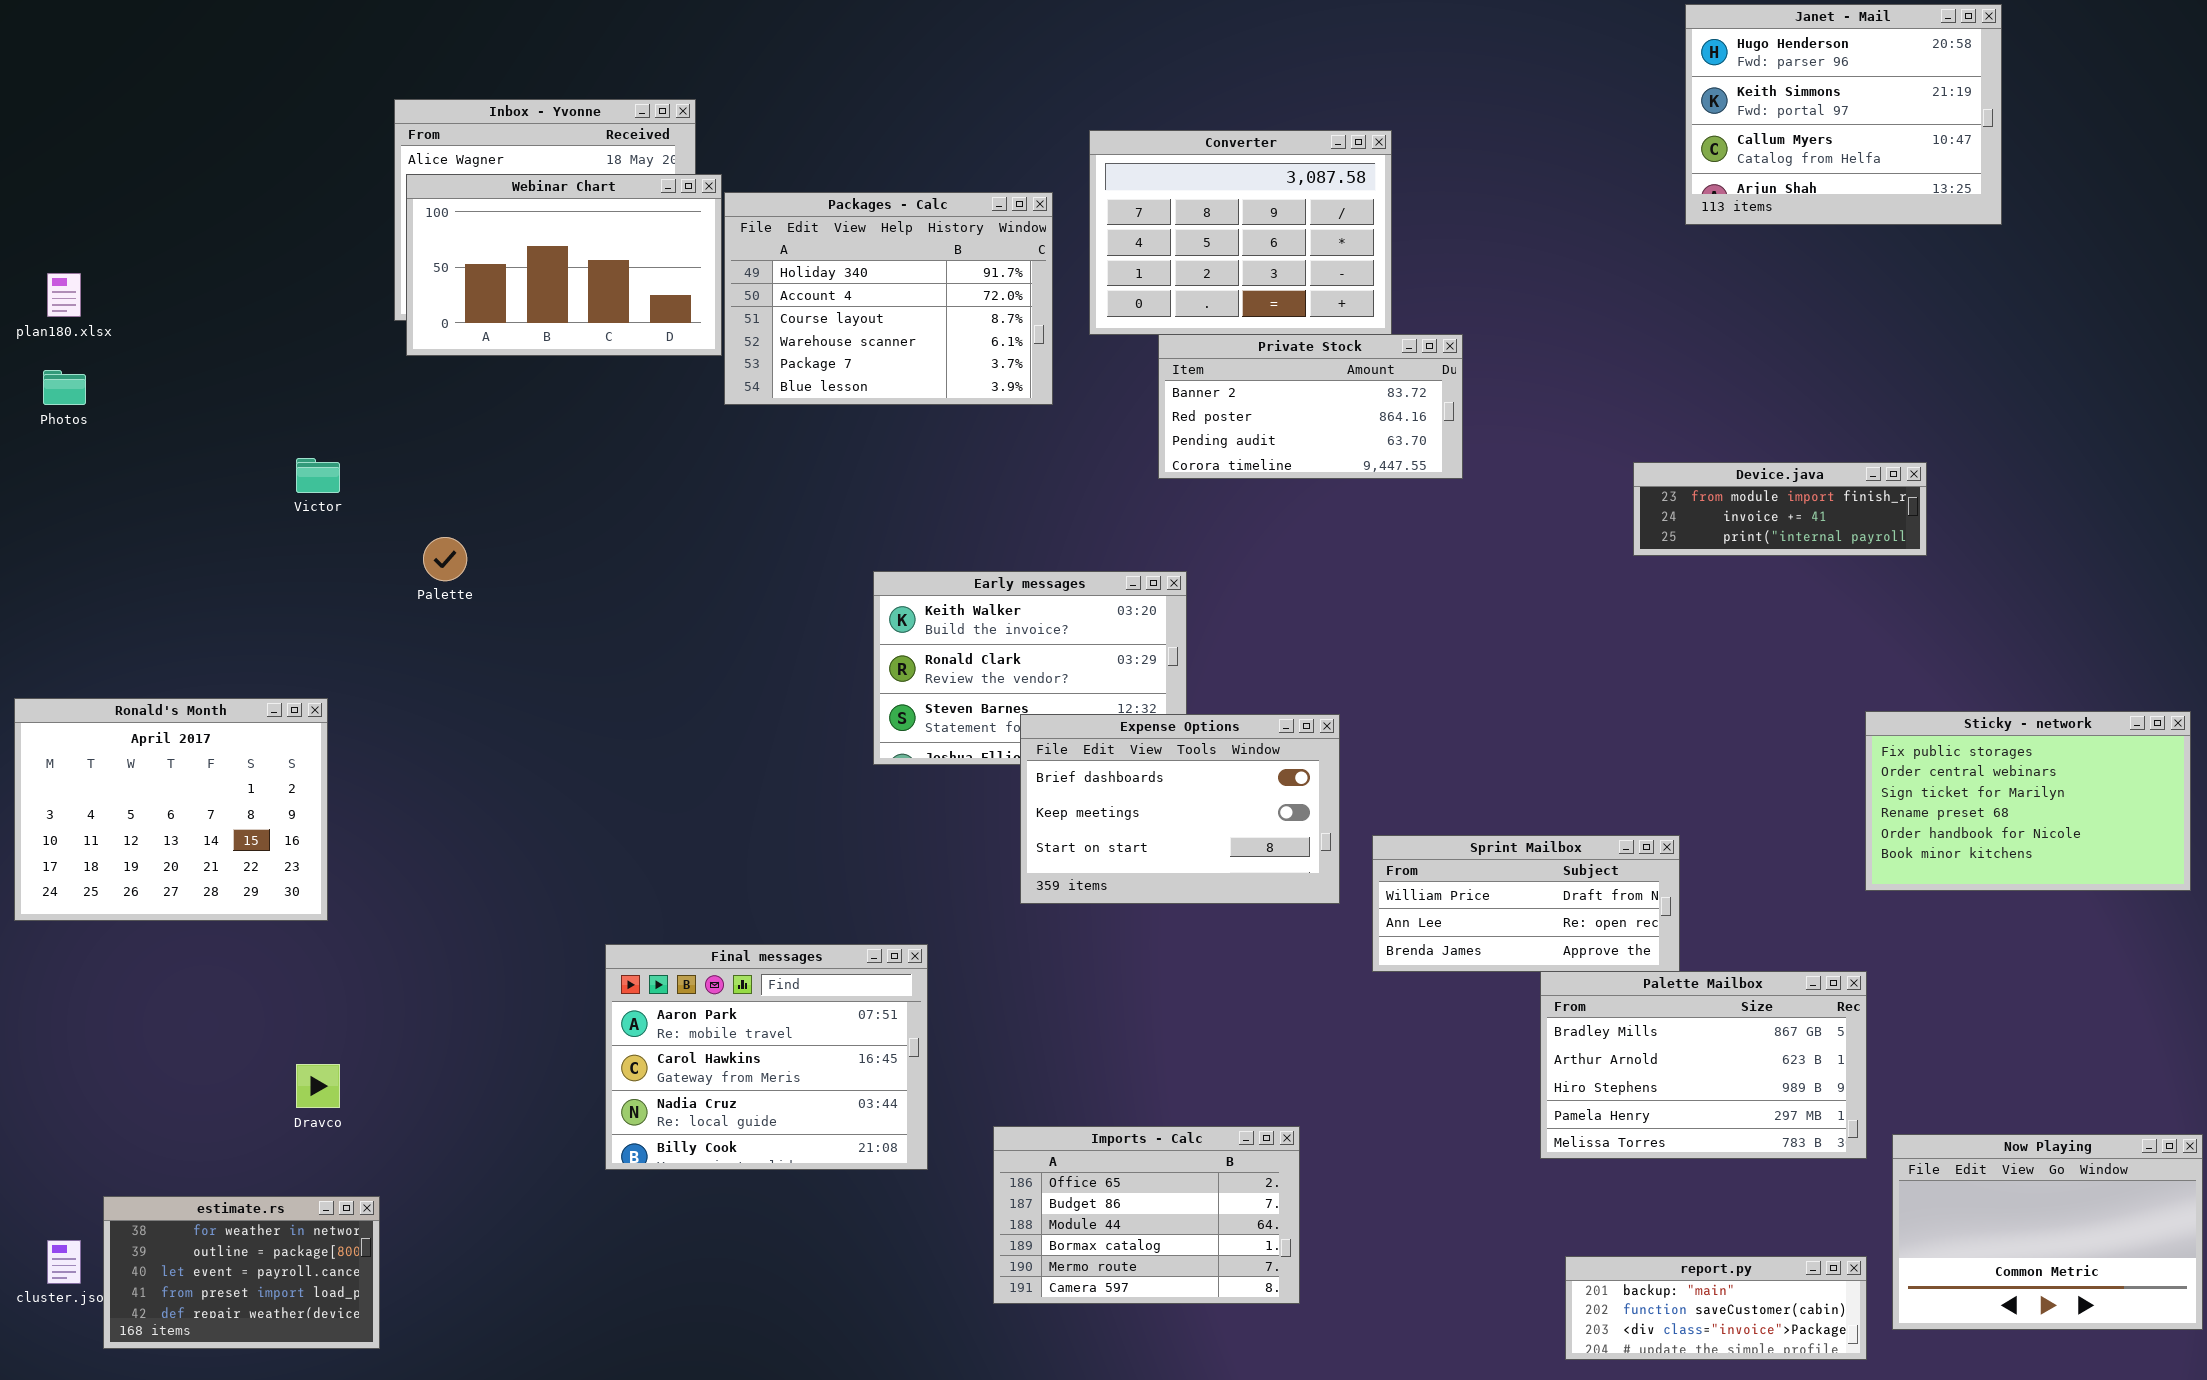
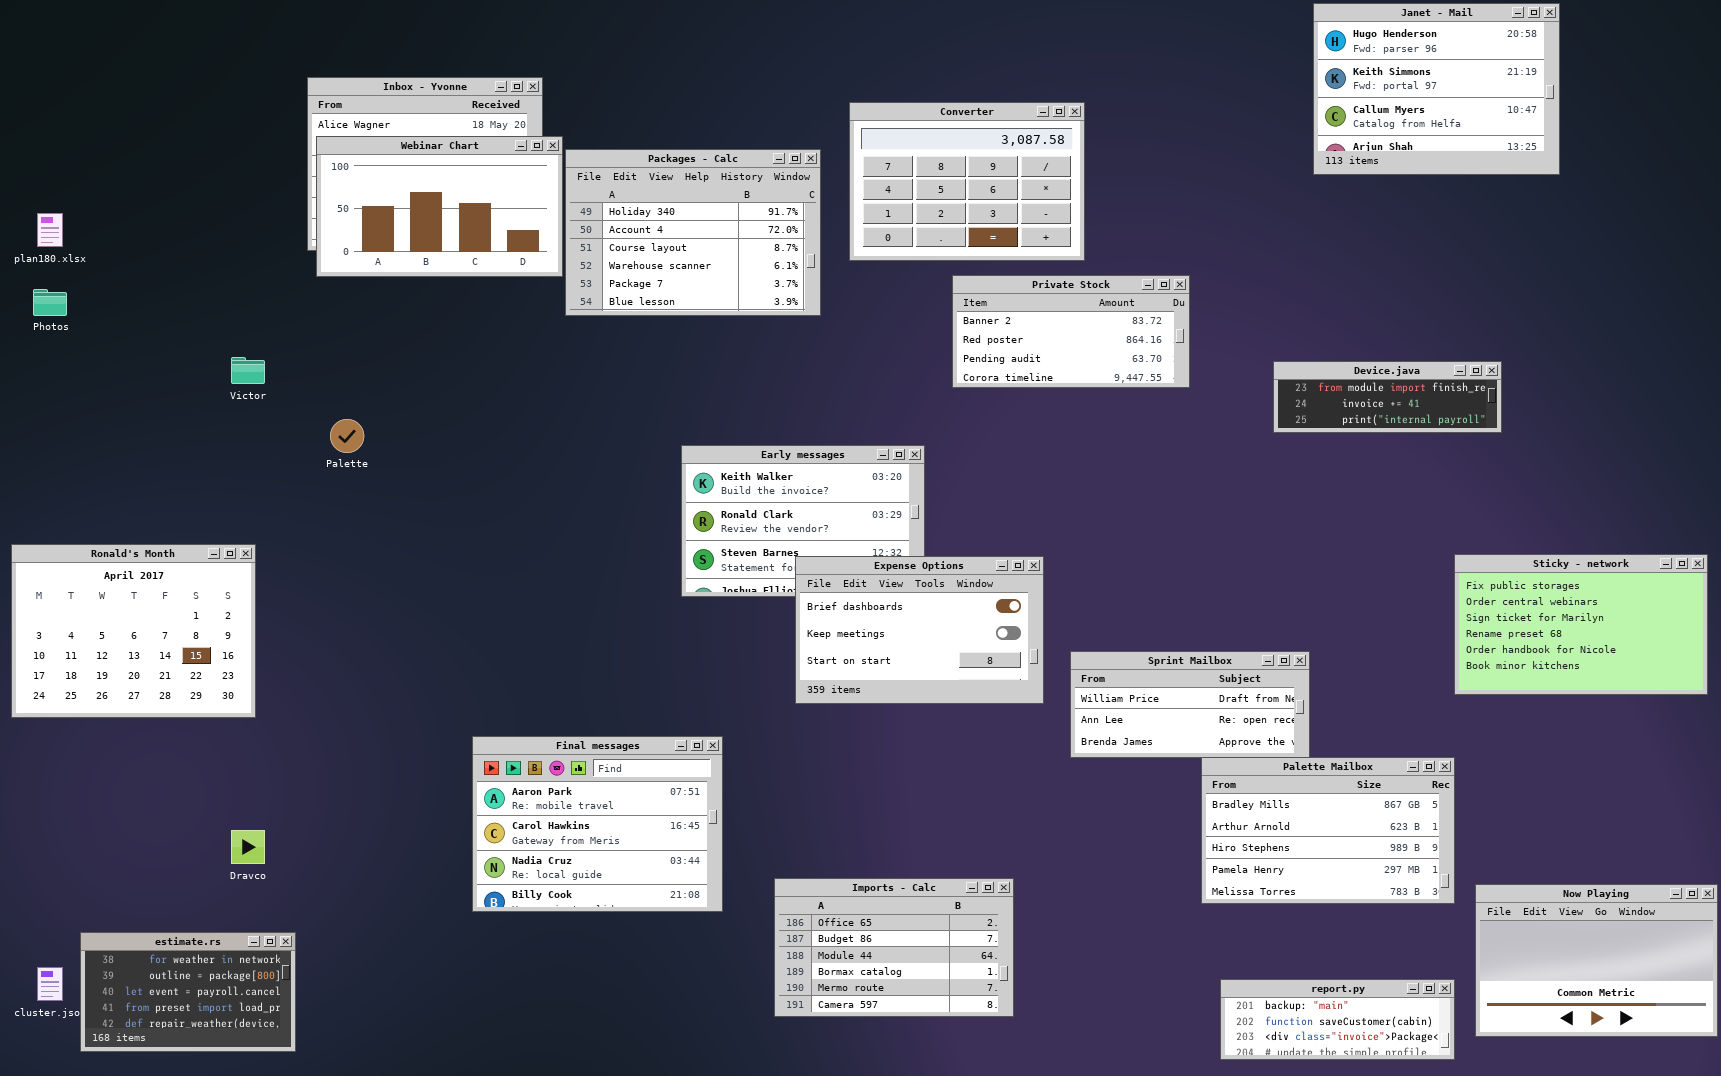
Private Stock: [1158,334,1463,479] -> [952,275,1190,388], moved

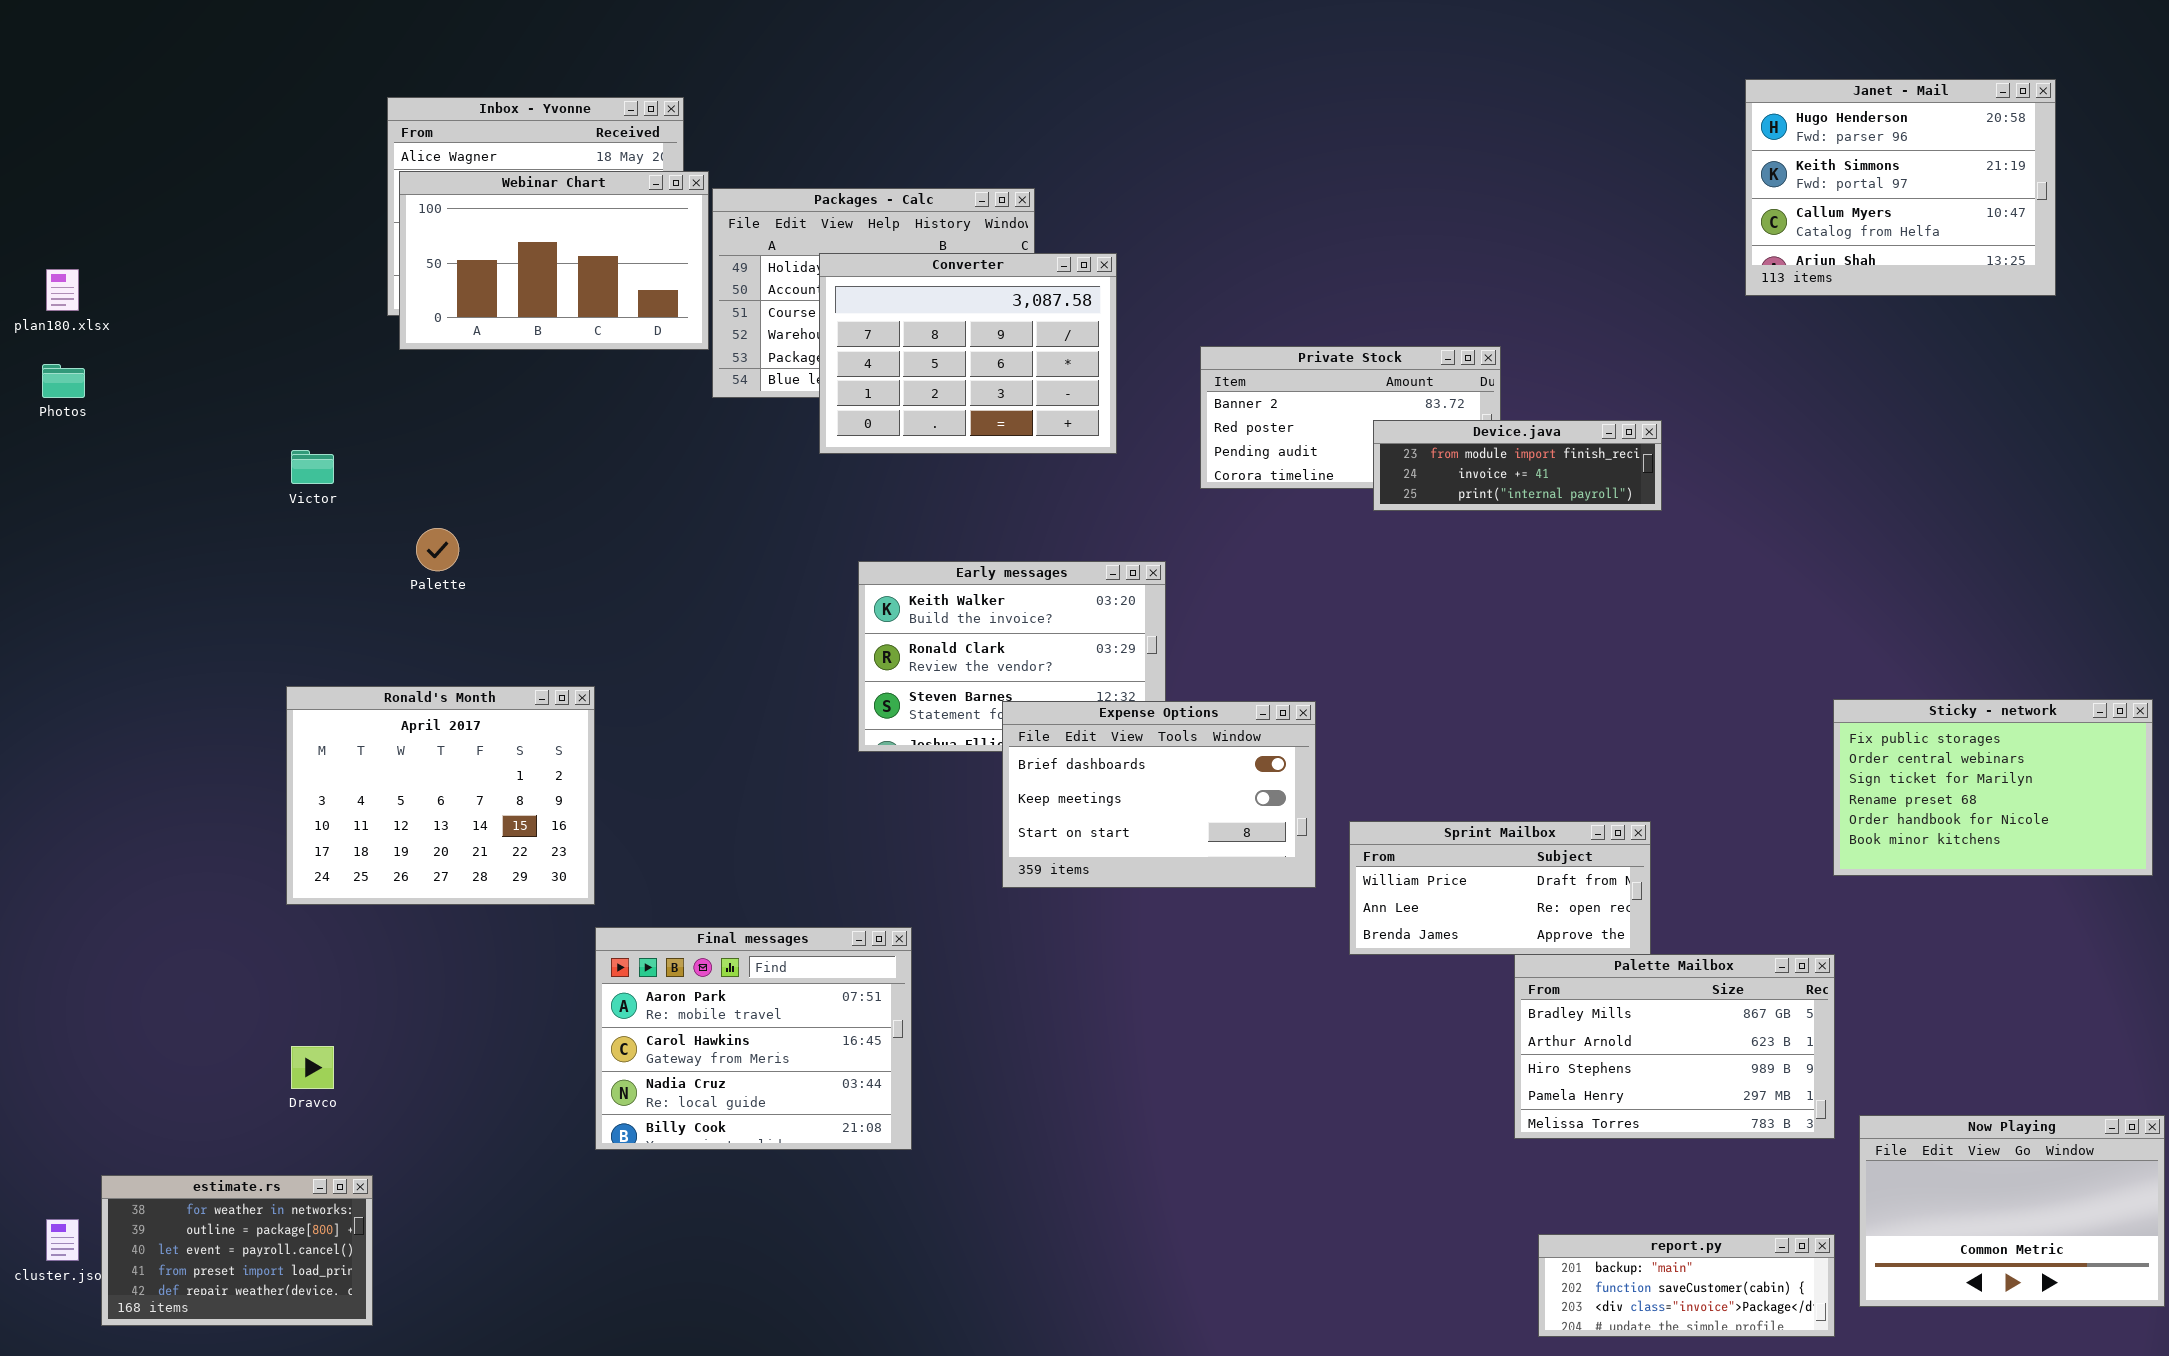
Janet - Mail: [1313,3,1560,175] -> [1745,79,2056,296], moved
Converter: [849,102,1085,261] -> [819,253,1117,454], moved
Device.java: [1273,361,1502,433] -> [1373,420,1662,511], moved
Ronald's Month: [11,544,256,718] -> [286,686,595,905], moved
Imports - Calc: [774,878,1014,1017] -> none, closed

